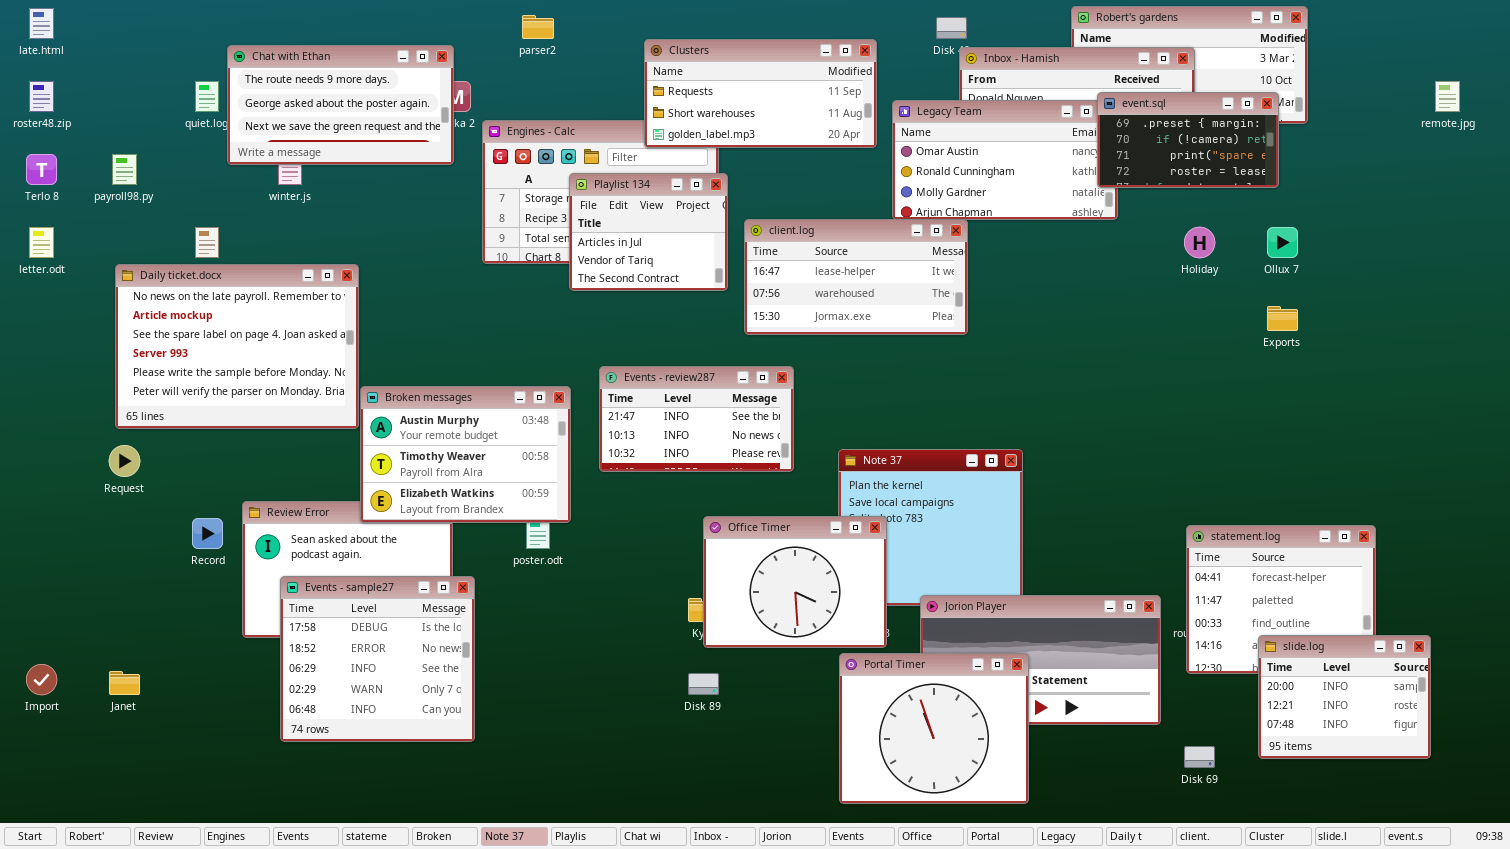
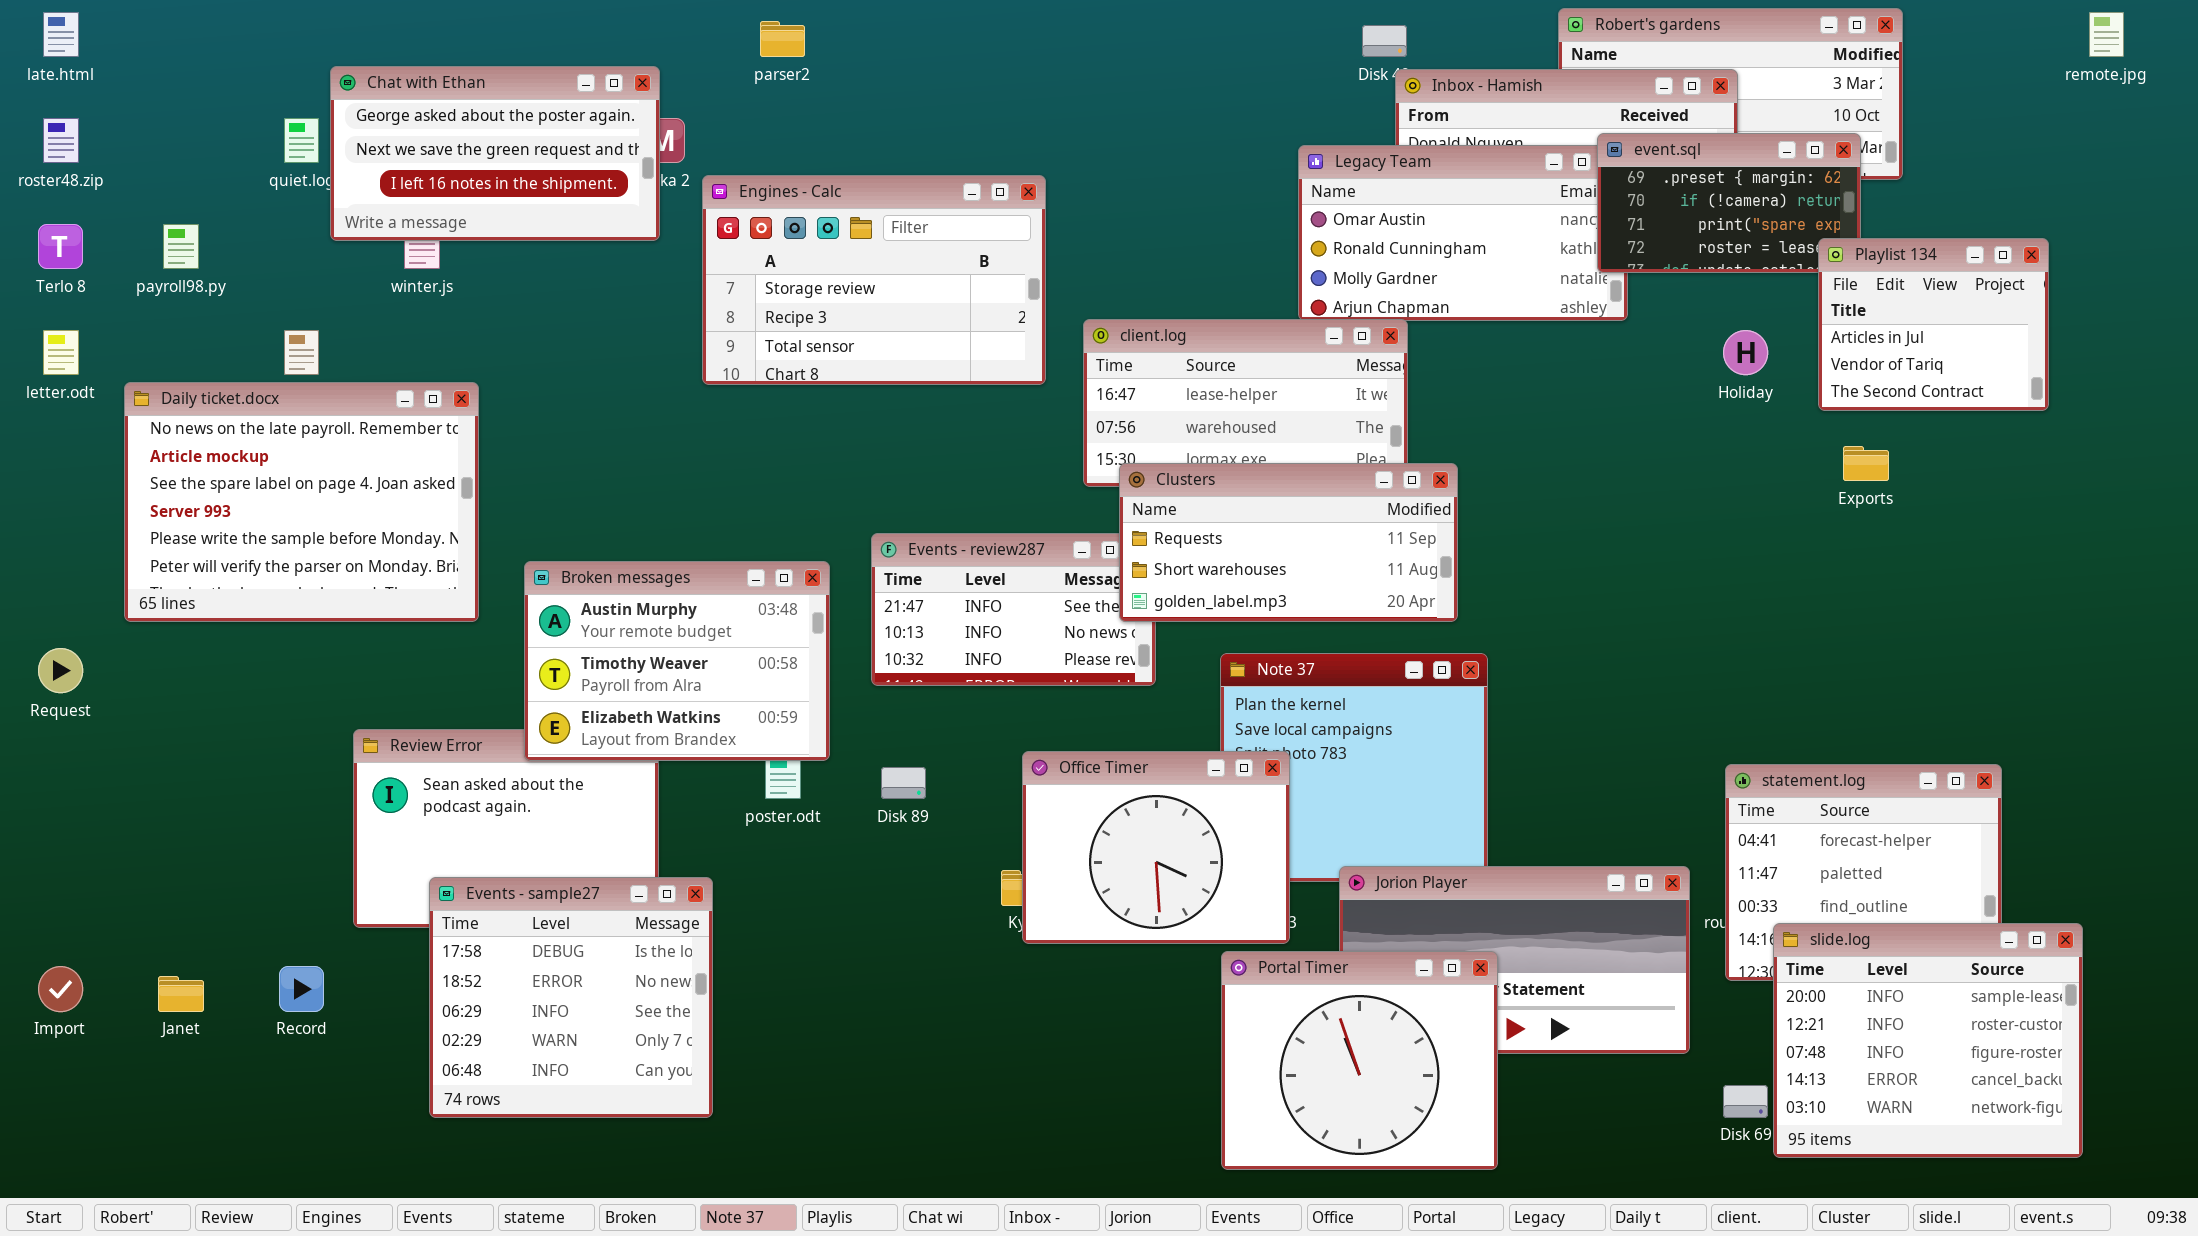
Clusters: [644,39,877,148] -> [1119,463,1458,622], moved
Chat with Ethan: [227,45,454,165] -> [330,66,660,241], scrolled down 1 row
remote.jpg: [1435,81,1460,112] -> [2089,12,2124,57], moved
Playlist 134: [569,173,728,291] -> [1818,238,2049,411], moved
Daily ticket.docx: [115,264,359,429] -> [124,382,479,622], moved
Request: [109,445,140,477] -> [38,648,83,693], moved
Record: [192,518,223,549] -> [279,966,324,1012], moved
Events - sample27: [280,576,475,742] -> [429,877,713,1118], moved
slide.log: [1258,635,1431,759] -> [1773,923,2083,1158], resized
Disk 89: [688,673,719,695] -> [881,767,926,799], moved

